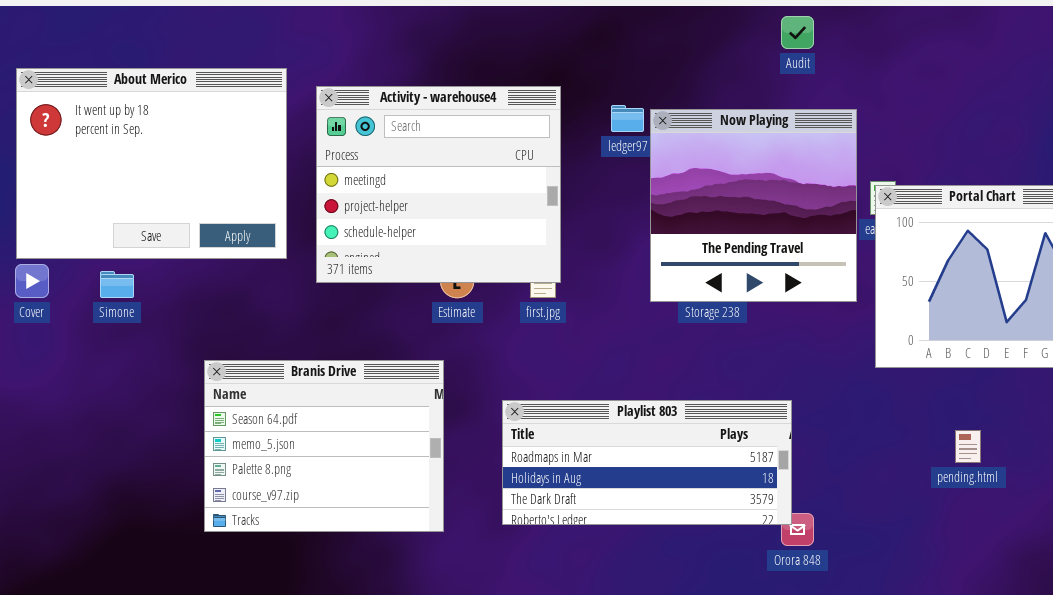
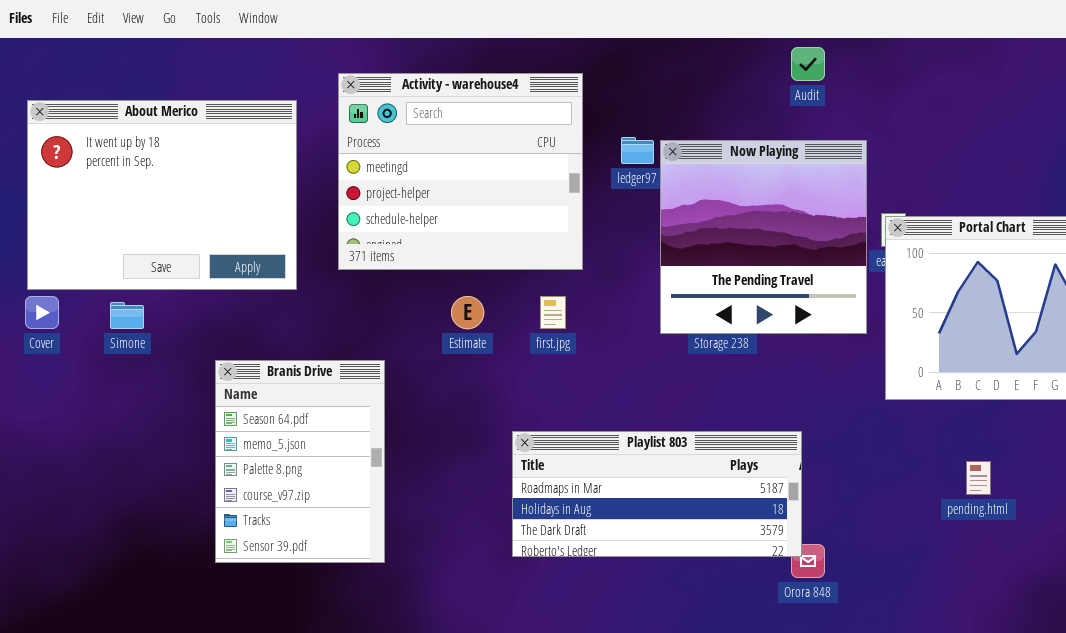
Activity - warehouse4: [316,86,561,283] -> [338,73,583,270], moved
Branis Drive: [204,360,444,532] -> [215,360,385,563], resized

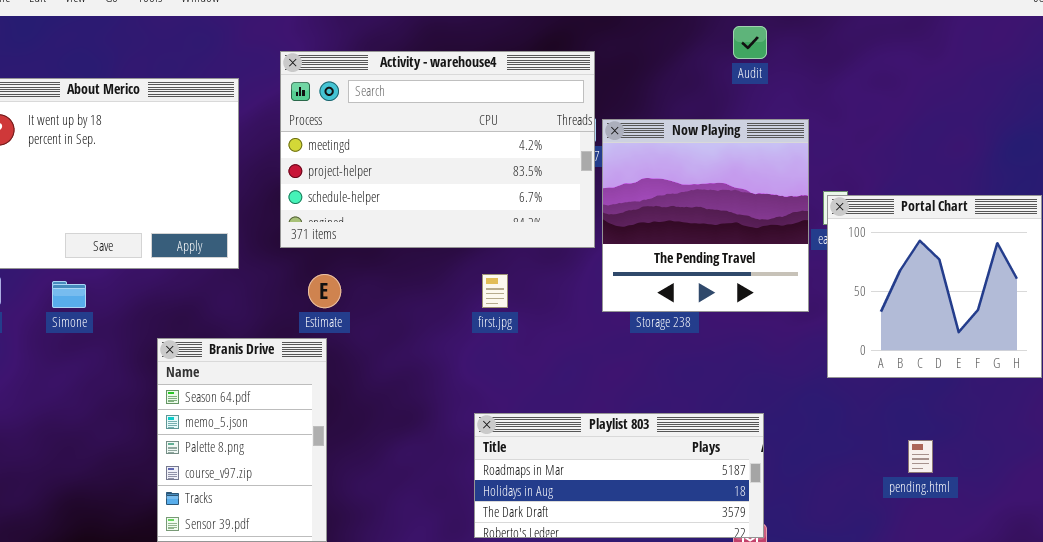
Activity - warehouse4: [338,73,583,270] -> [280,51,595,248], resized
Estimate: [451,296,484,329] -> [308,274,341,308], moved
Playlist 803: [512,431,802,557] -> [474,413,764,538], moved

